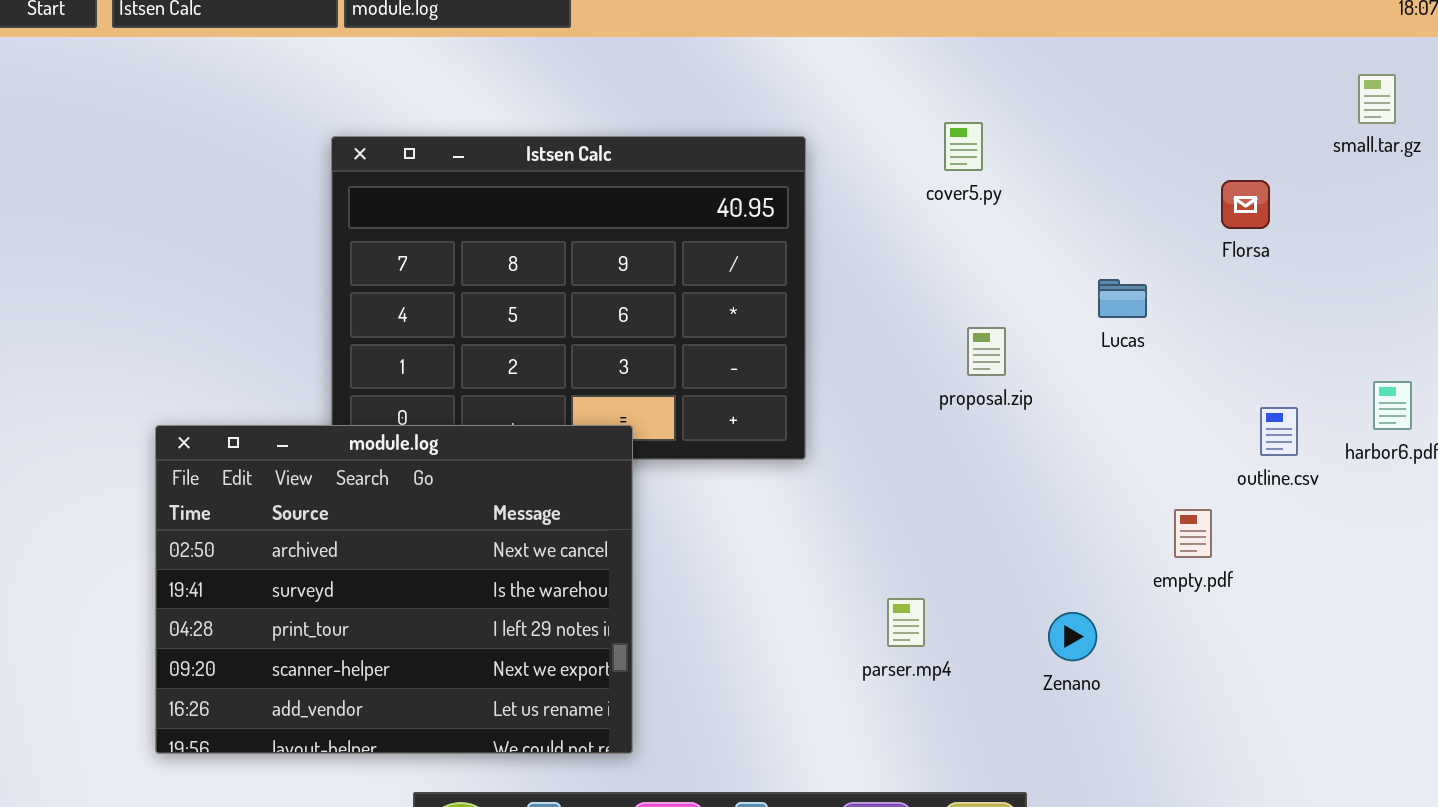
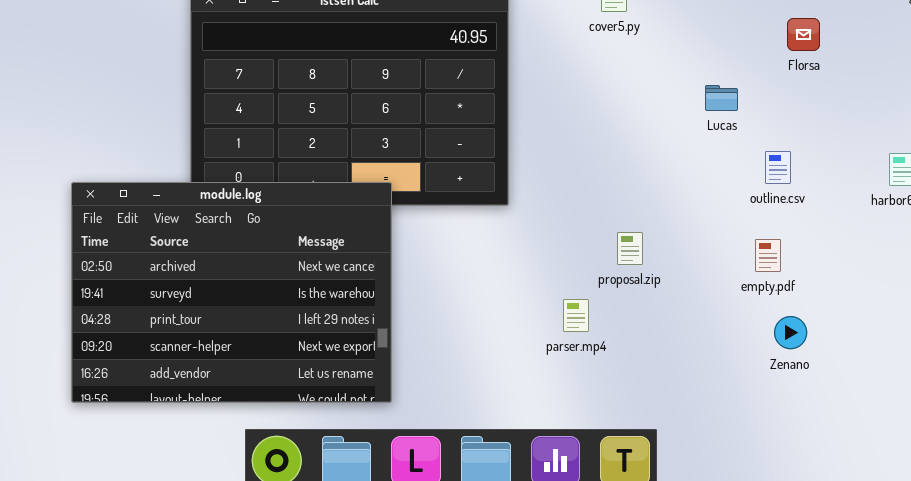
proposal.zip: [967,327,1006,376] -> [617,232,643,265], moved
outline.csv: [1260,407,1298,456] -> [765,151,791,184], moved
Zenano: [1048,612,1097,661] -> [774,316,807,349], moved

